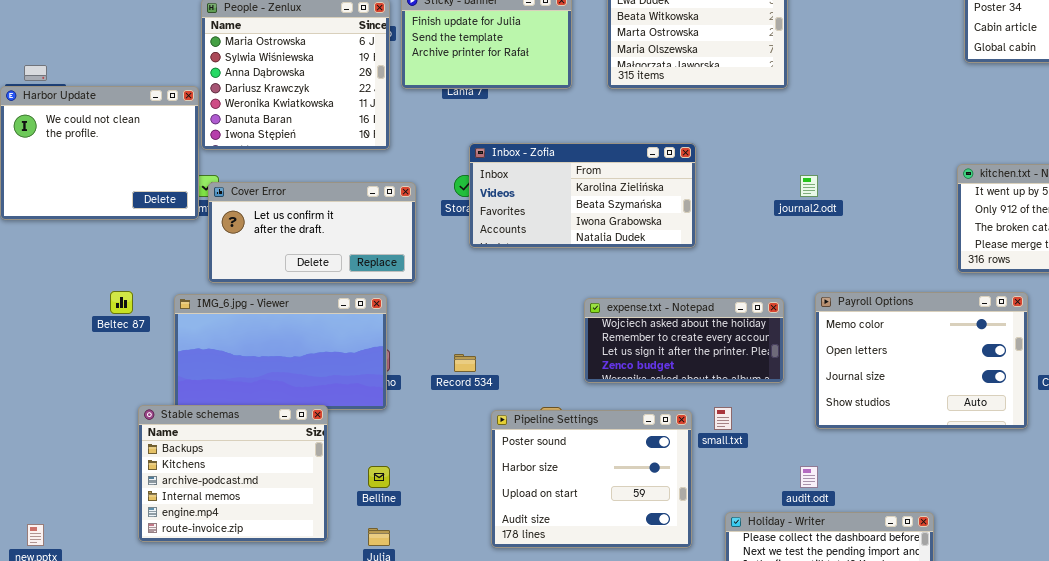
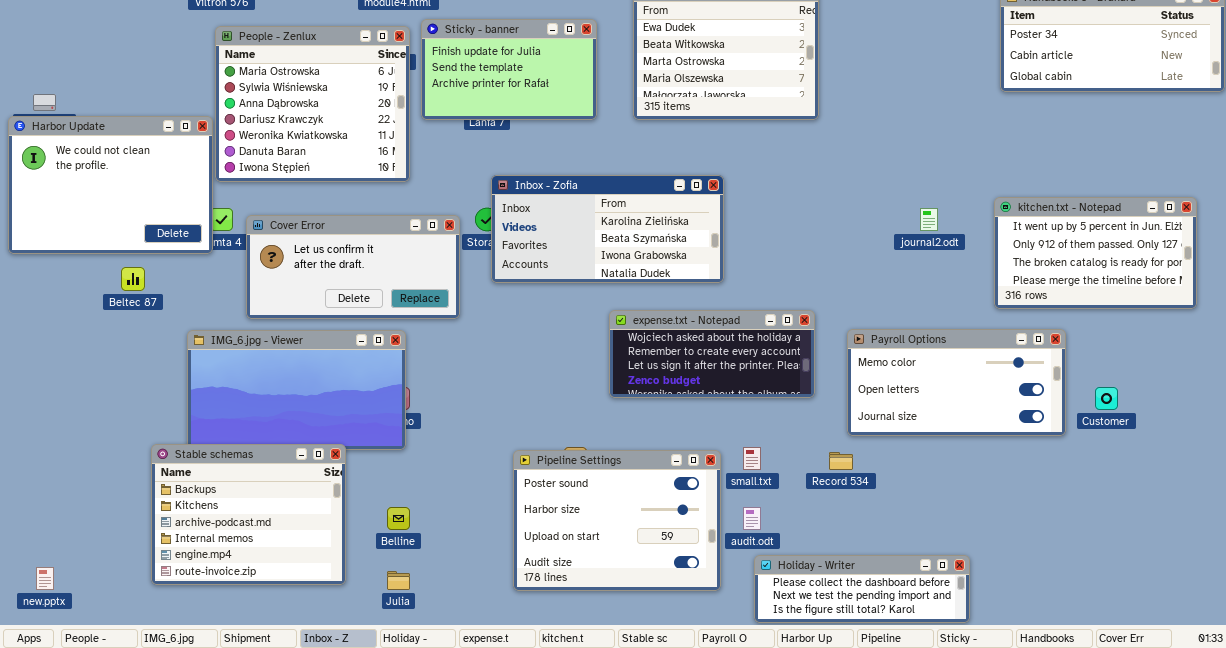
journal2.odt: [800,175,818,197] -> [920,208,938,231], moved
Cover Error: [208,182,416,283] -> [246,215,460,319], moved
Beltec 87: [110,291,133,314] -> [121,267,145,291], moved
Payroll Options: [815,292,1028,429] -> [847,329,1066,436], resized
expense.txt - Notepad: [584,298,784,383] -> [609,310,815,398], moved
Record 534: [454,354,476,372] -> [829,452,853,470], moved
audit.odt: [800,466,818,488] -> [743,507,761,530], moved

